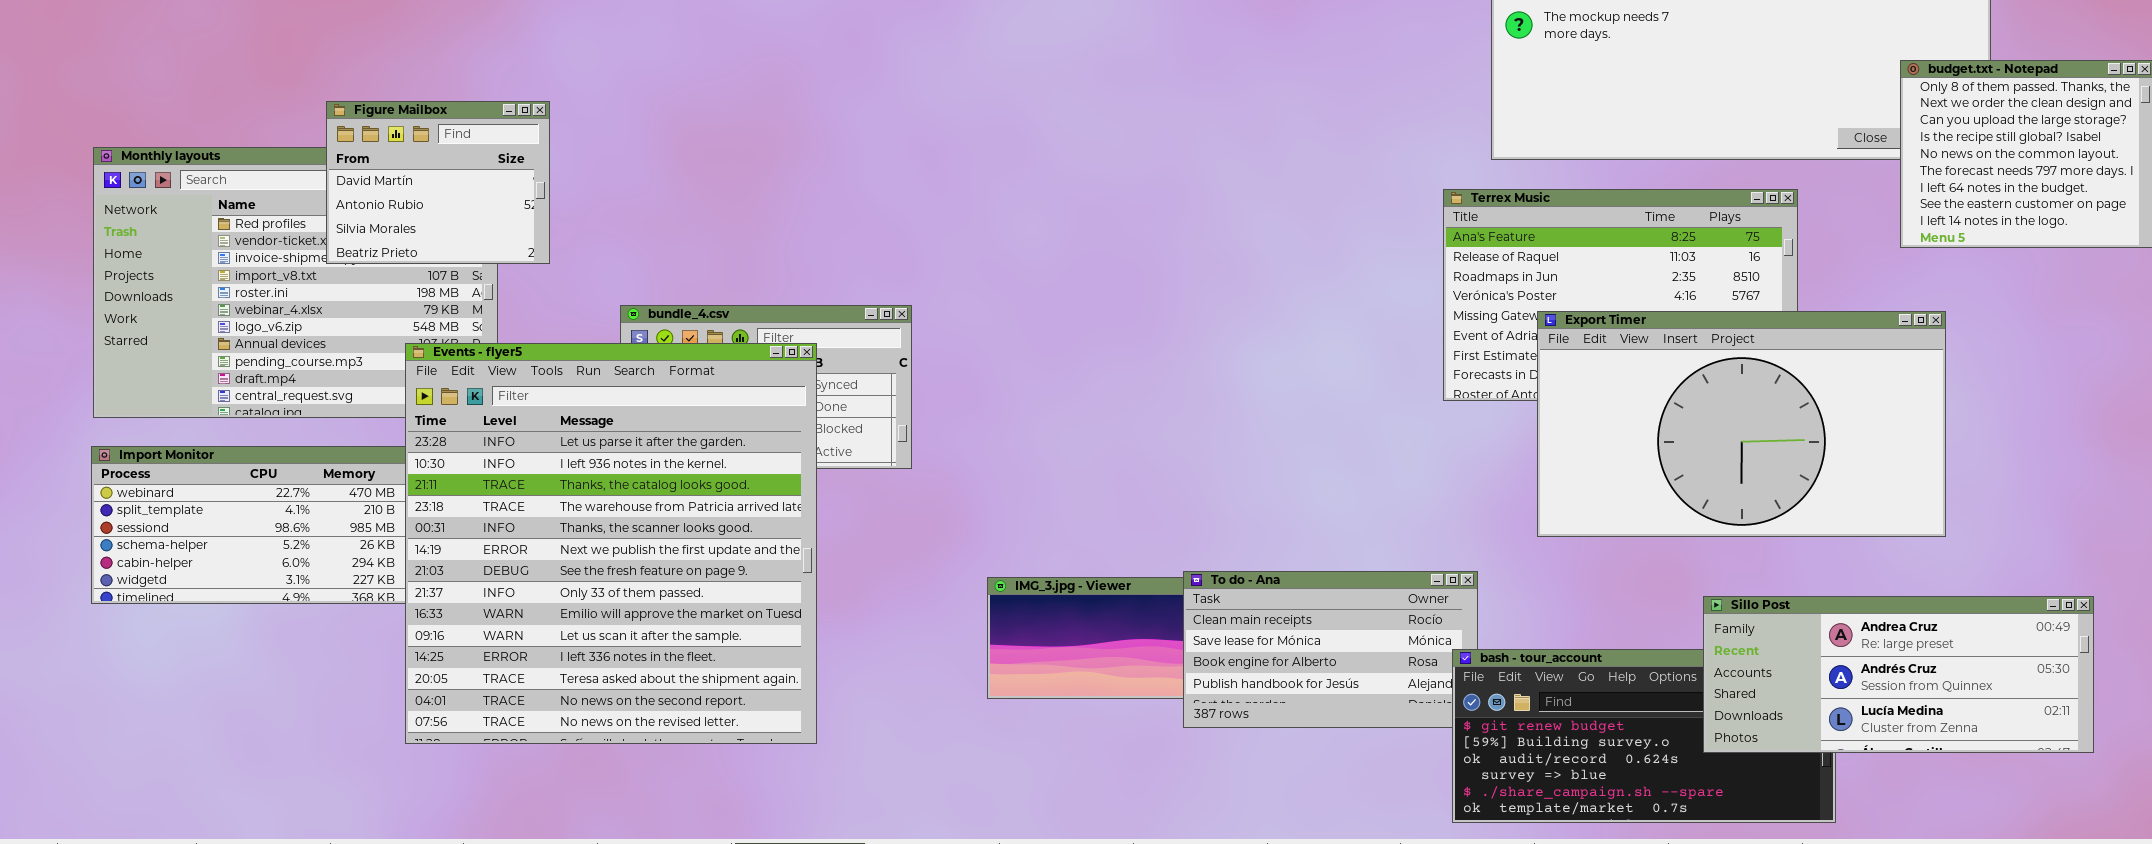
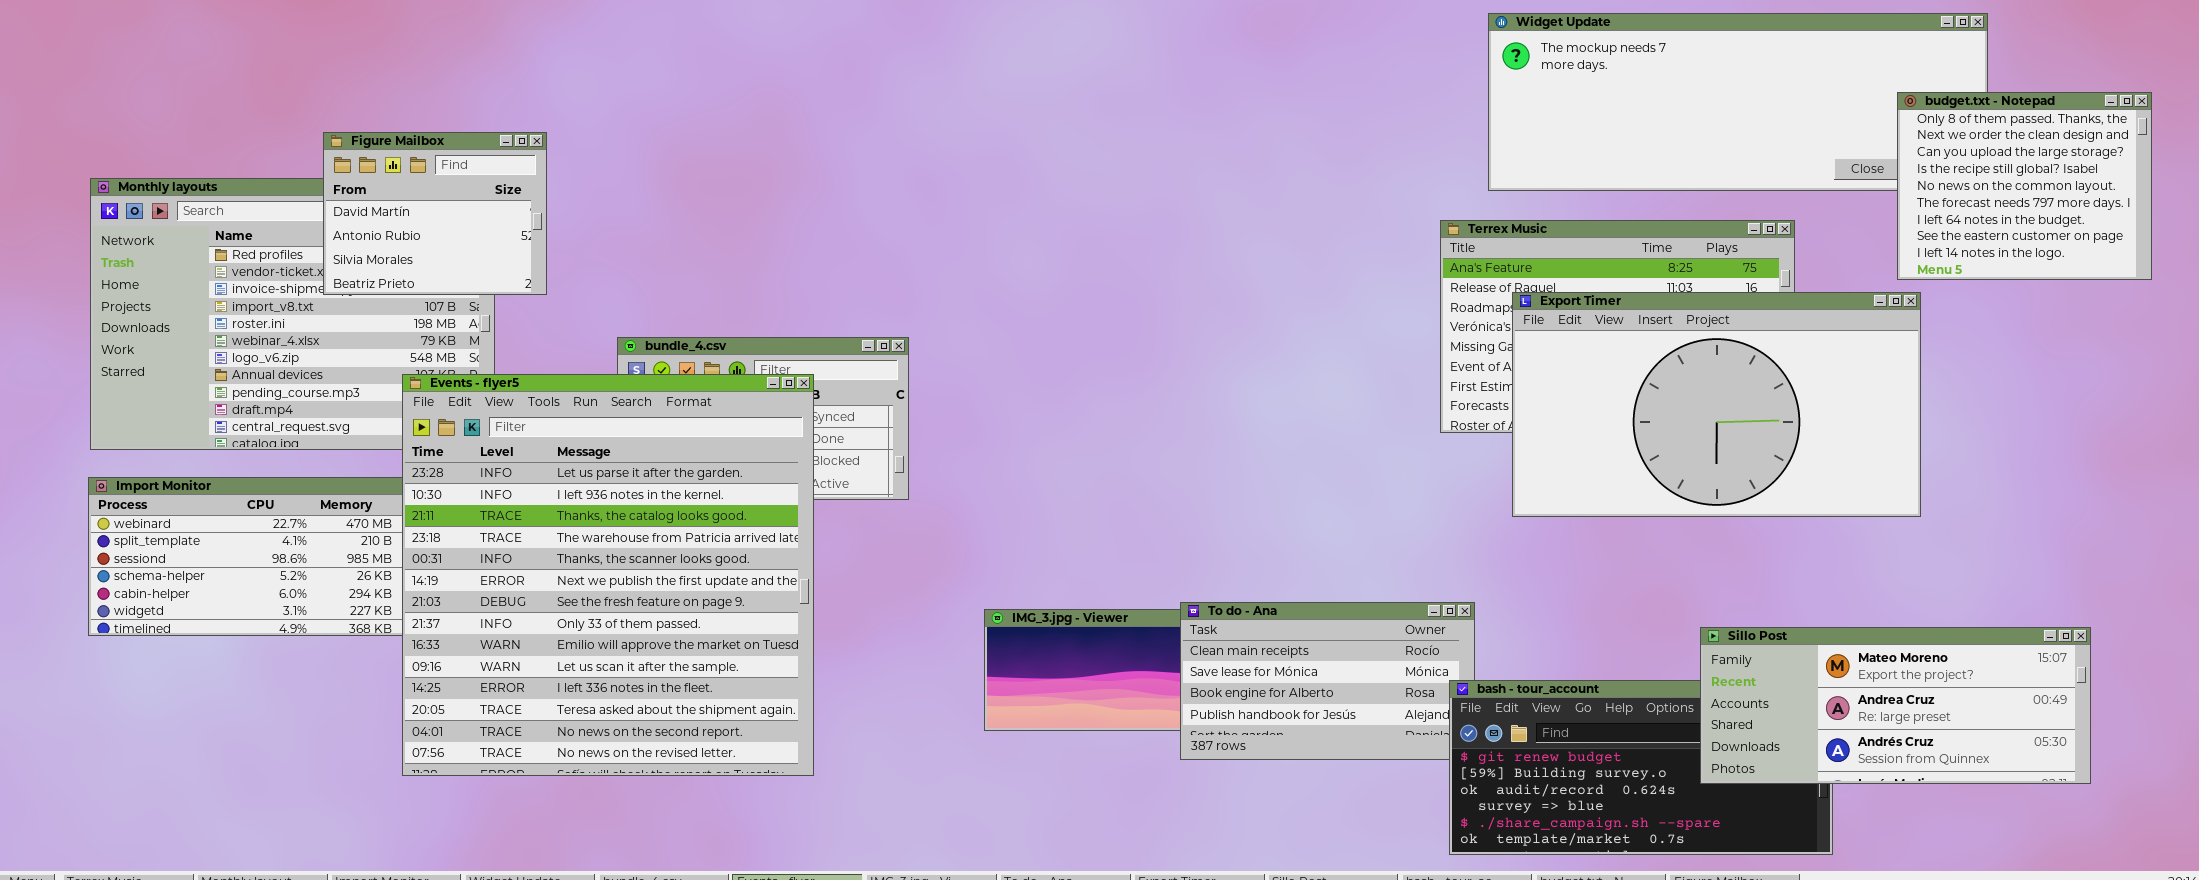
Export Timer: [1537,311,1946,537] -> [1512,292,1921,517], moved
Sillo Post: [1703,596,2094,753] -> [1700,627,2091,784], scrolled up 1 row

